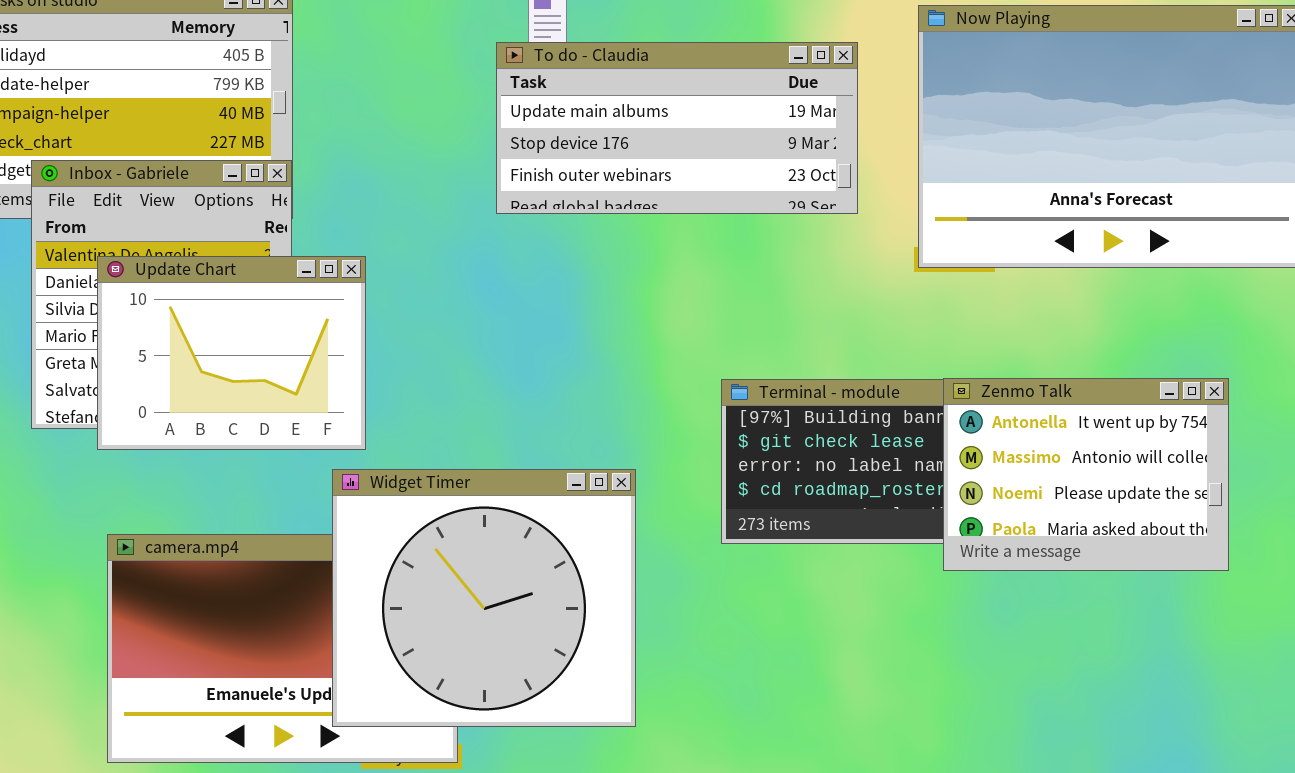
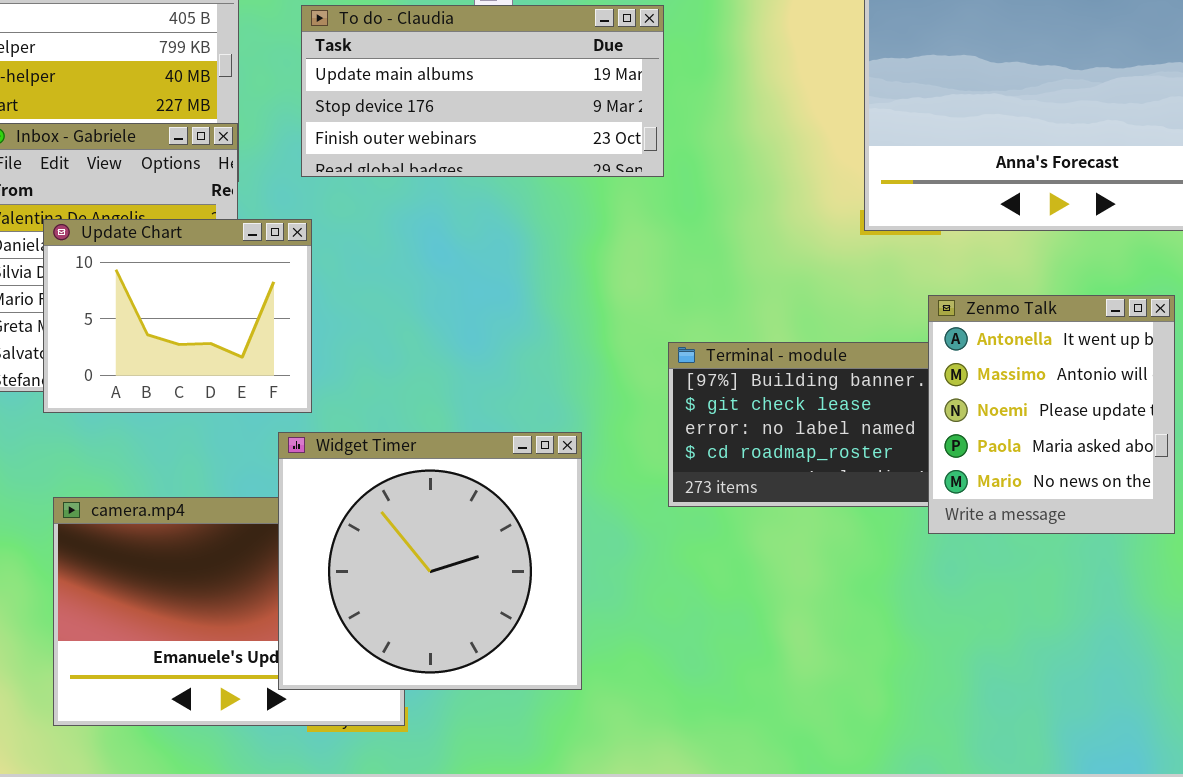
To do - Claudia: [496,42,858,214] -> [301,5,664,177], moved
Zenmo Talk: [943,378,1229,571] -> [928,295,1175,534], resized

